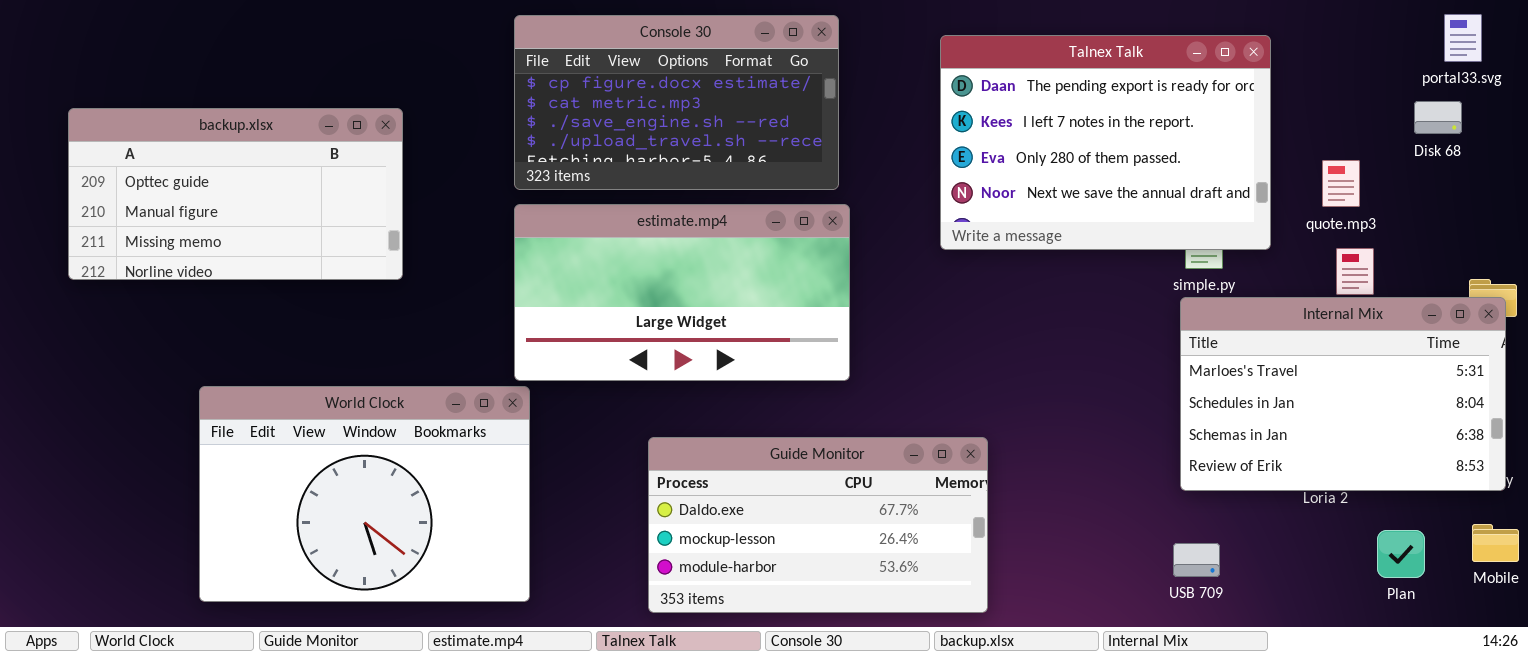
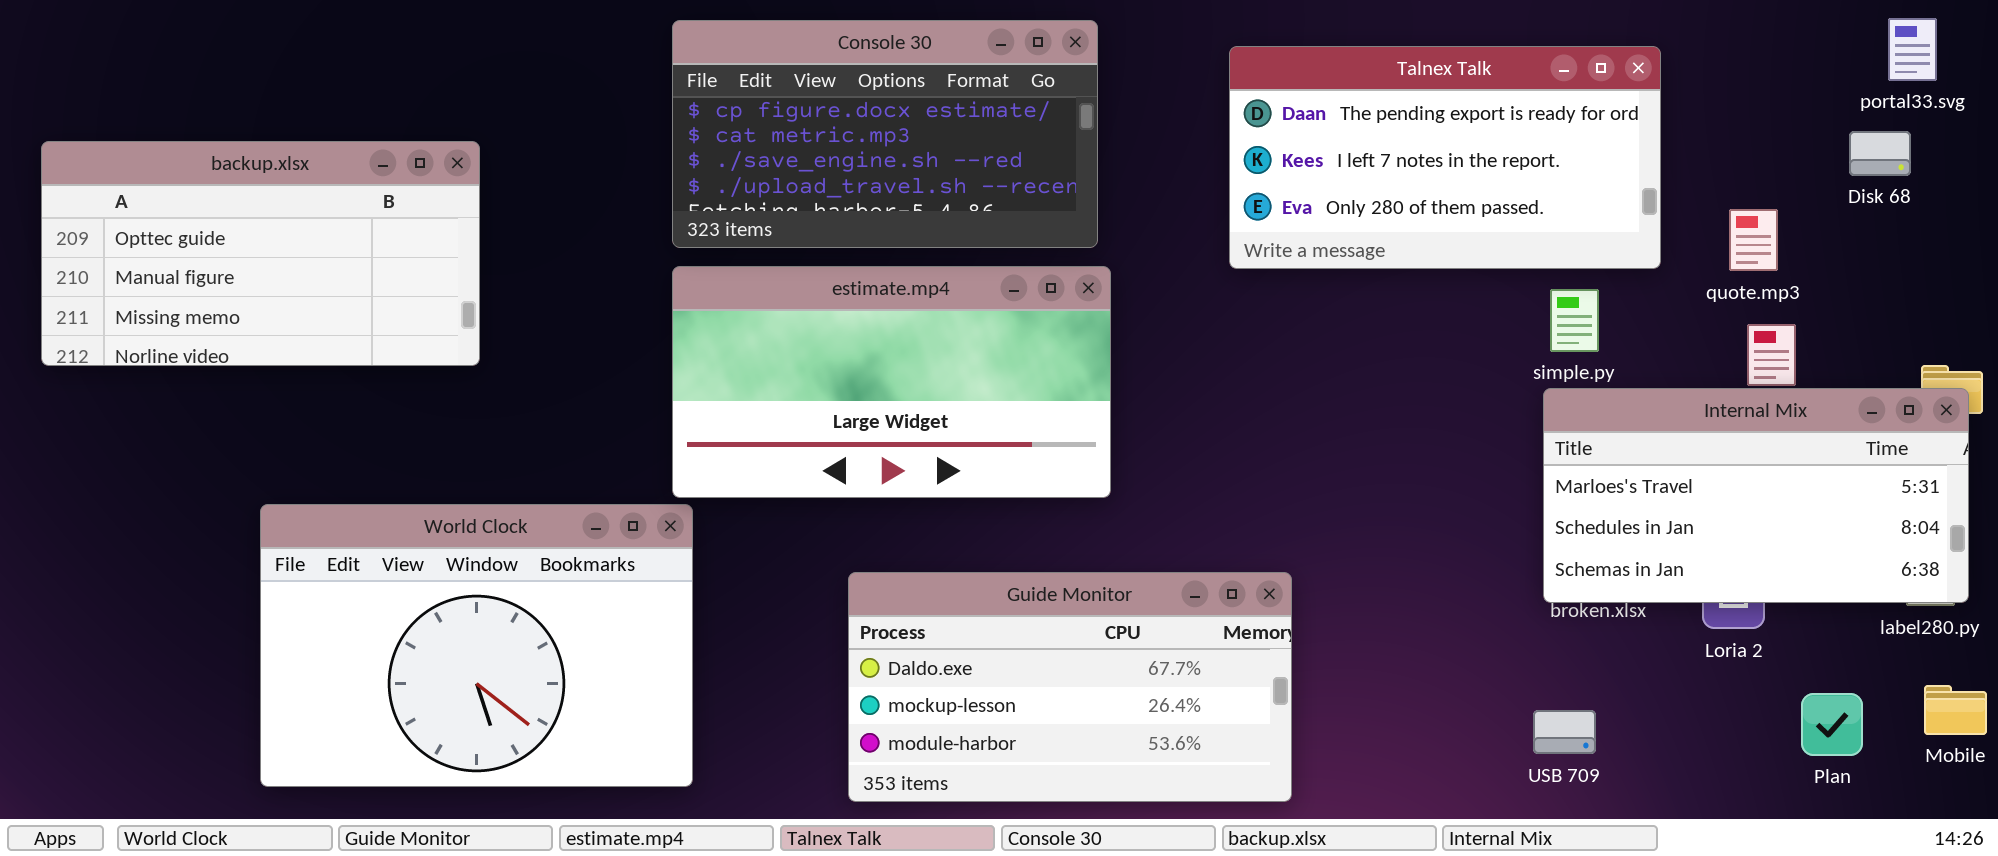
Talnex Talk: [940,35,1271,250] -> [1229,46,1661,269], resized
backup.xlsx: [68,108,403,280] -> [41,141,480,366], moved
Internal Mix: [1180,297,1506,491] -> [1543,388,1969,603], resized

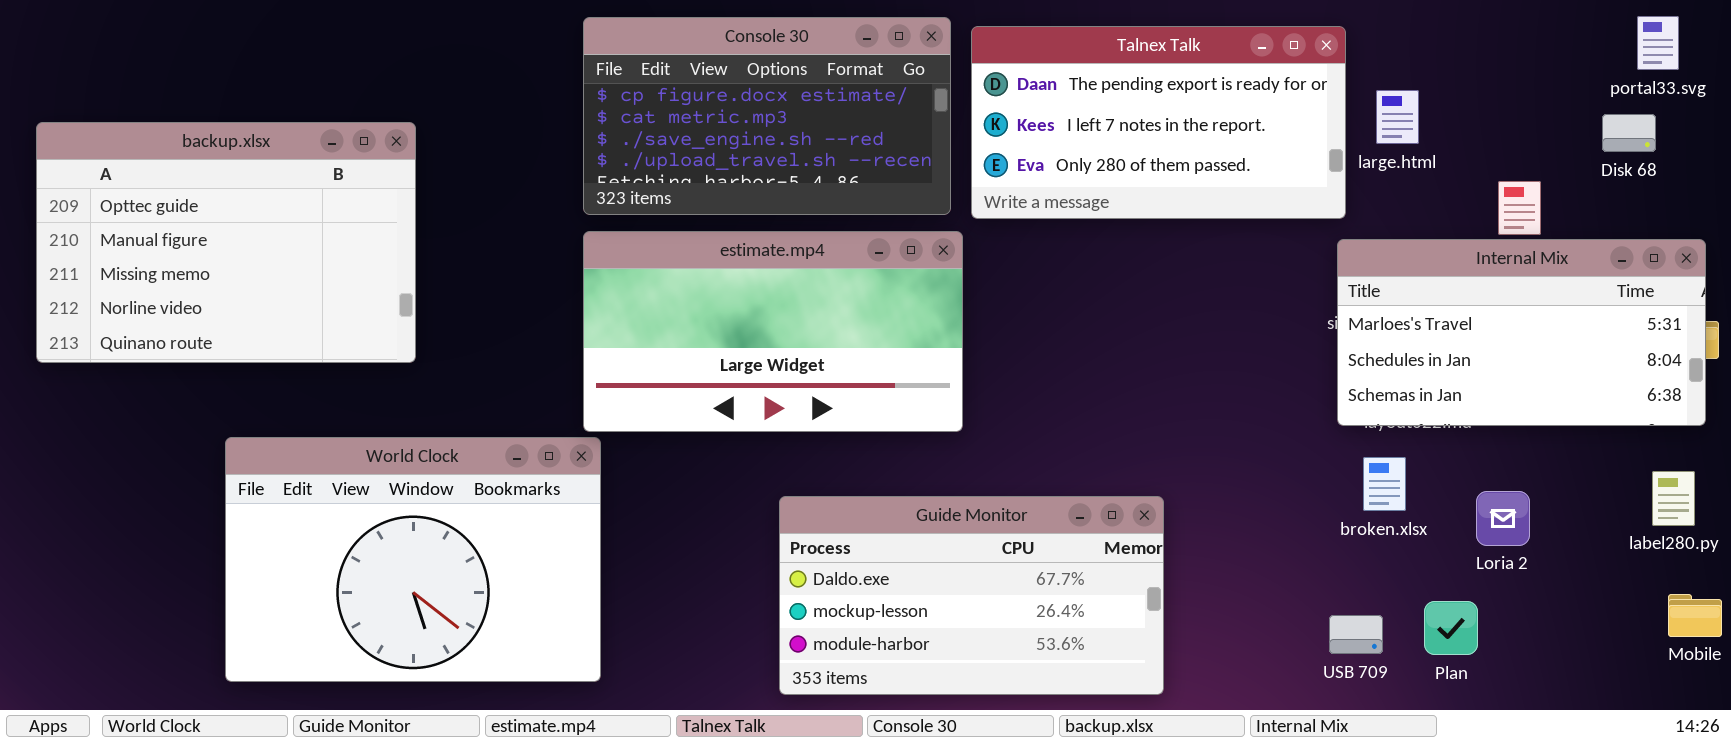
Talnex Talk: [1229,46,1661,269] -> [971,26,1346,219], moved
backup.xlsx: [41,141,480,366] -> [36,122,416,363], resized
Internal Mix: [1543,388,1969,603] -> [1337,239,1706,426], moved
Guide Monitor: [848,572,1292,802] -> [779,496,1164,695], moved
Plan: [1801,693,1863,756] -> [1424,601,1478,655], moved

